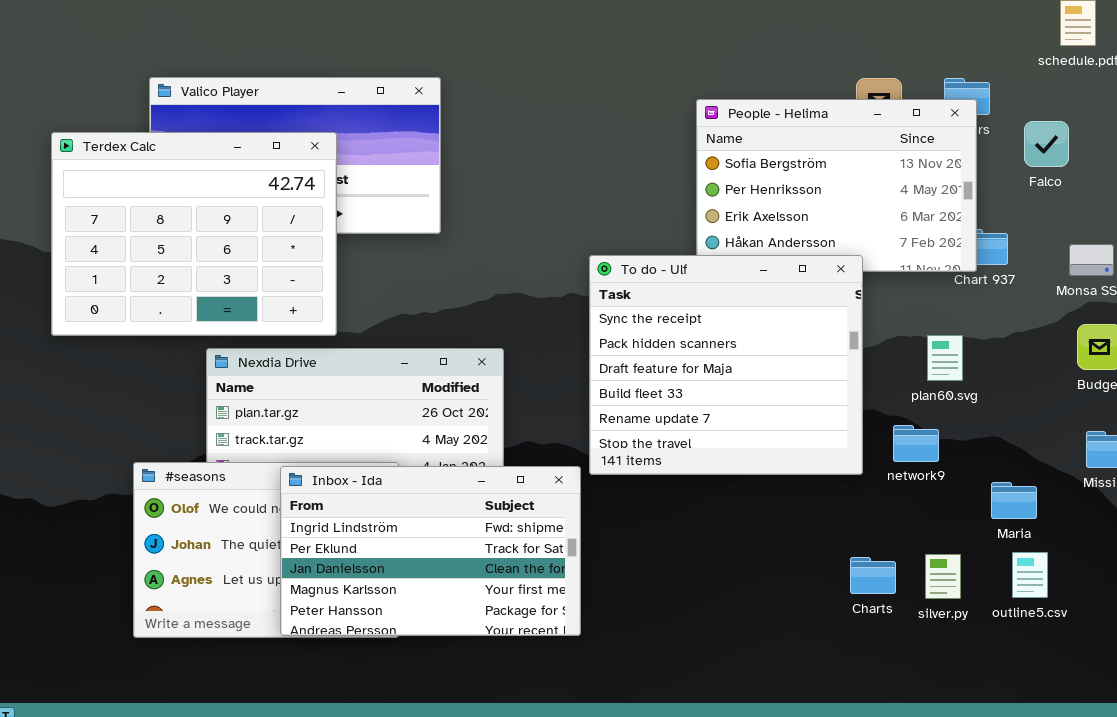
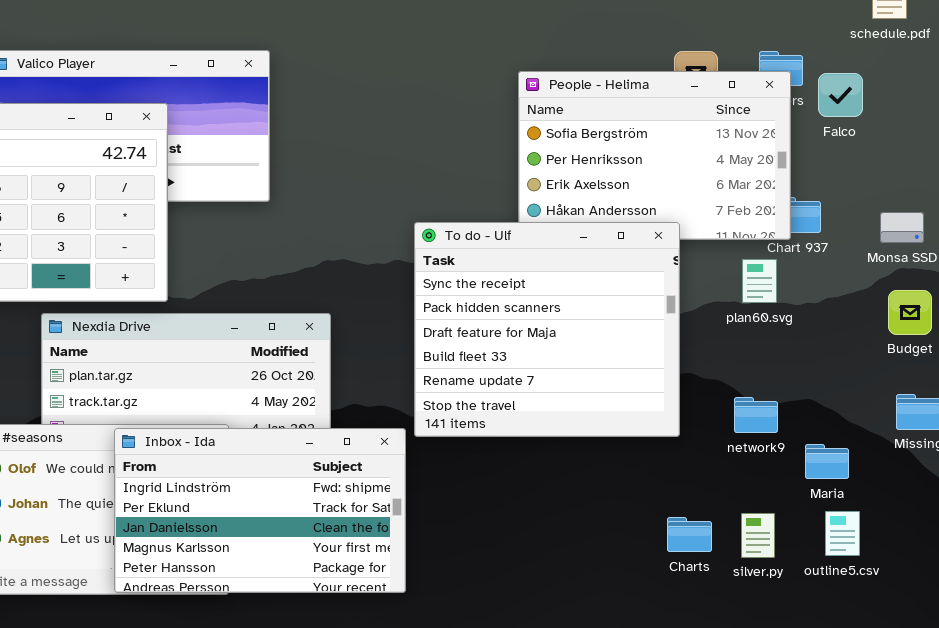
Falco: [1024,121,1069,167] -> [818,73,863,117], moved
plan60.svg: [927,335,963,381] -> [742,259,777,303], moved
network9: [893,425,939,462] -> [734,397,778,433], moved

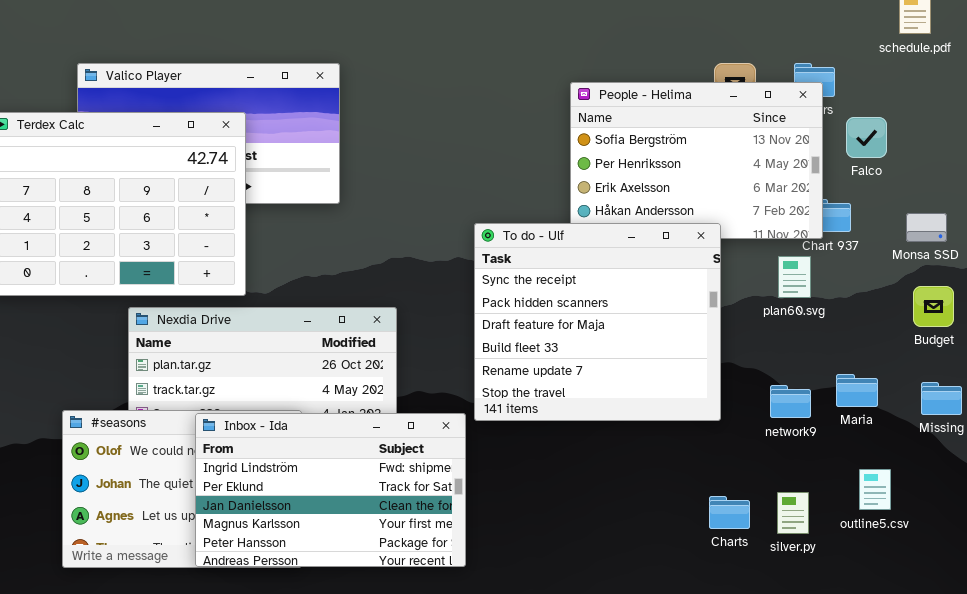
Falco: [818,73,863,117] -> [846,117,887,158], moved
Maria: [805,444,849,479] -> [836,374,878,407], moved
outline5.csv: [825,511,860,556] -> [859,469,891,510], moved

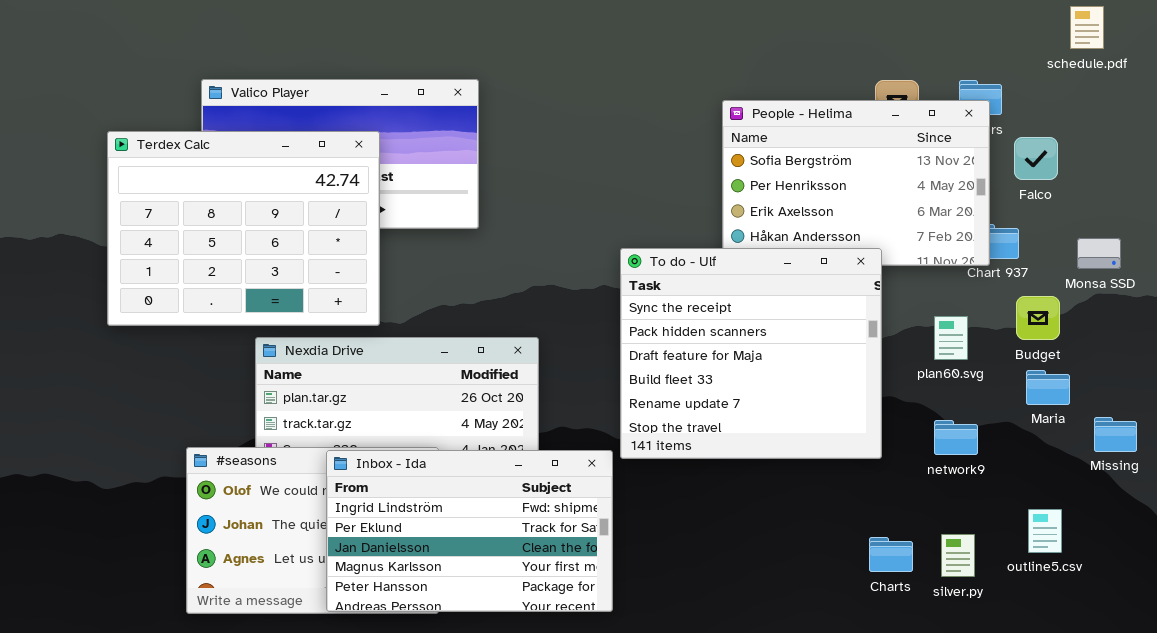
plan60.svg: [778,256,811,298] -> [934,316,968,360], moved
Budget: [913,286,954,327] -> [1016,296,1060,340], moved
Maria: [836,374,878,407] -> [1026,370,1070,405], moved

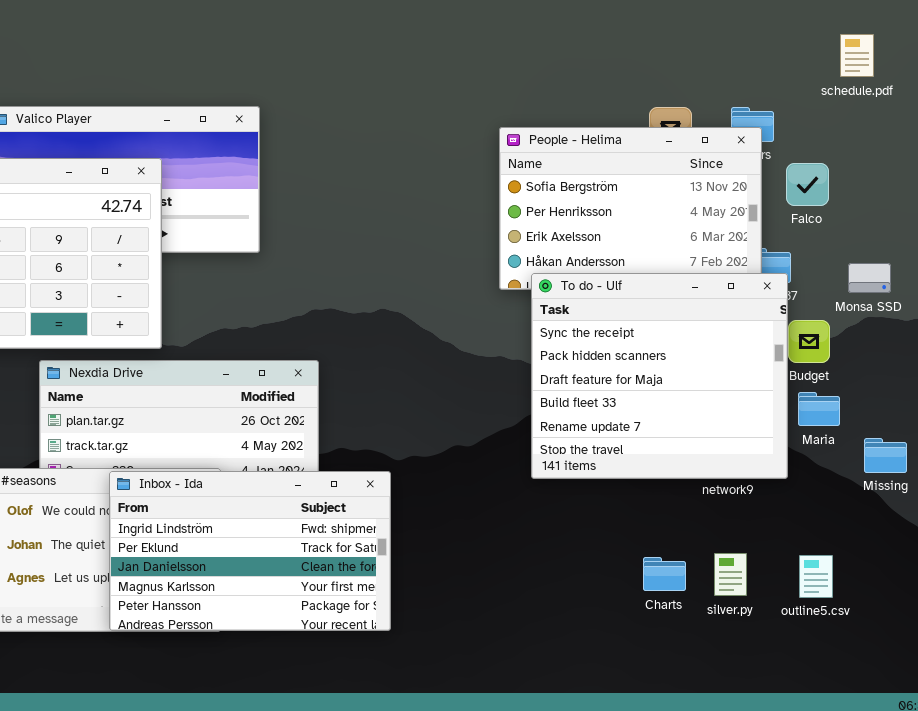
To do - Ulf: [620,248,882,459] -> [531,273,788,479], moved
outline5.csv: [1028,509,1062,553] -> [799,555,833,598], moved

